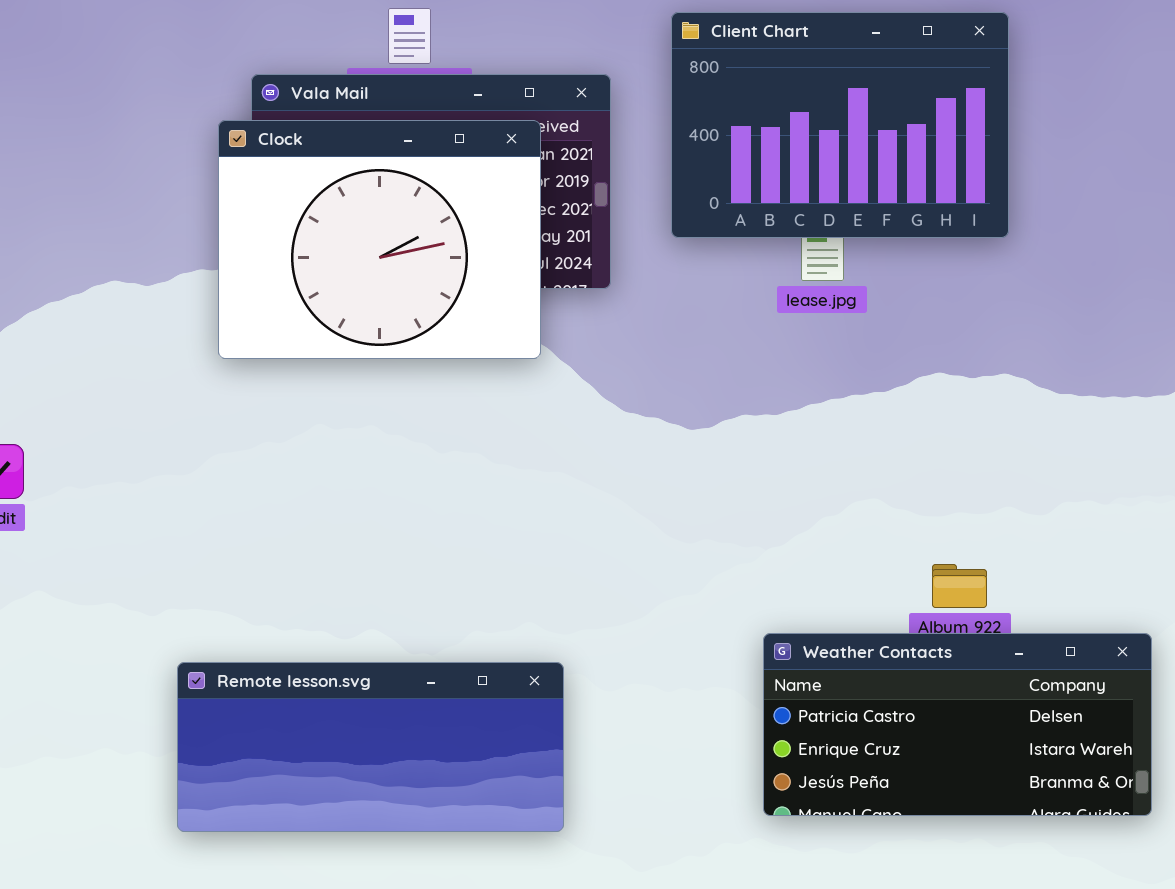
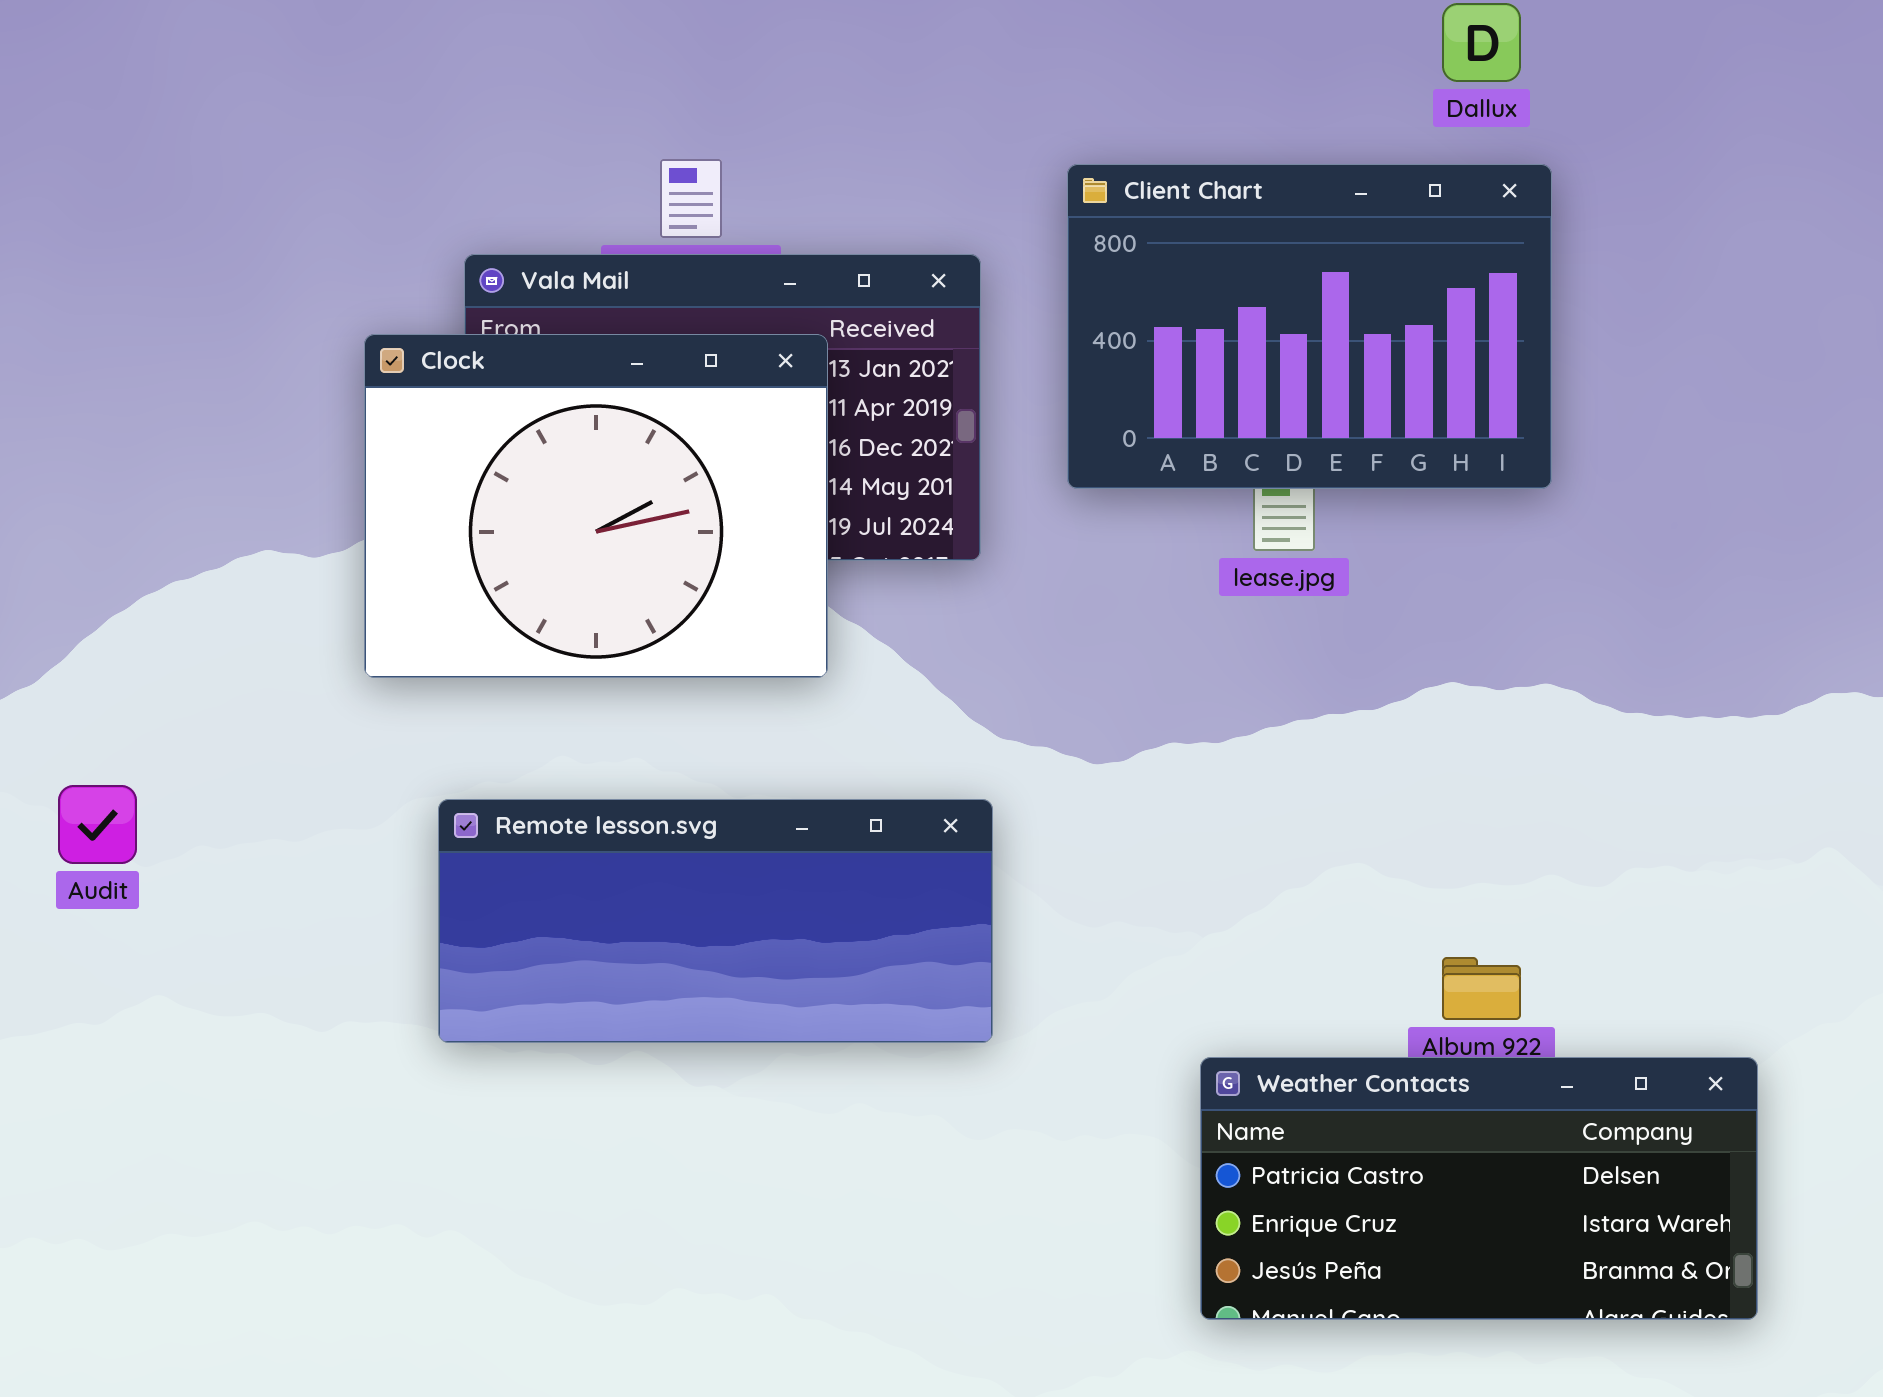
Clock: [218,120,541,359] -> [364,334,828,678], moved
Remote lesson.svg: [177,662,564,832] -> [438,799,993,1043], moved

